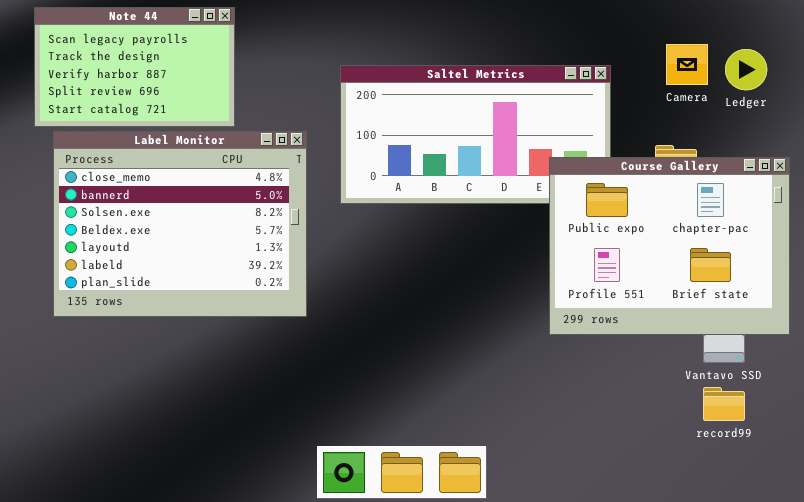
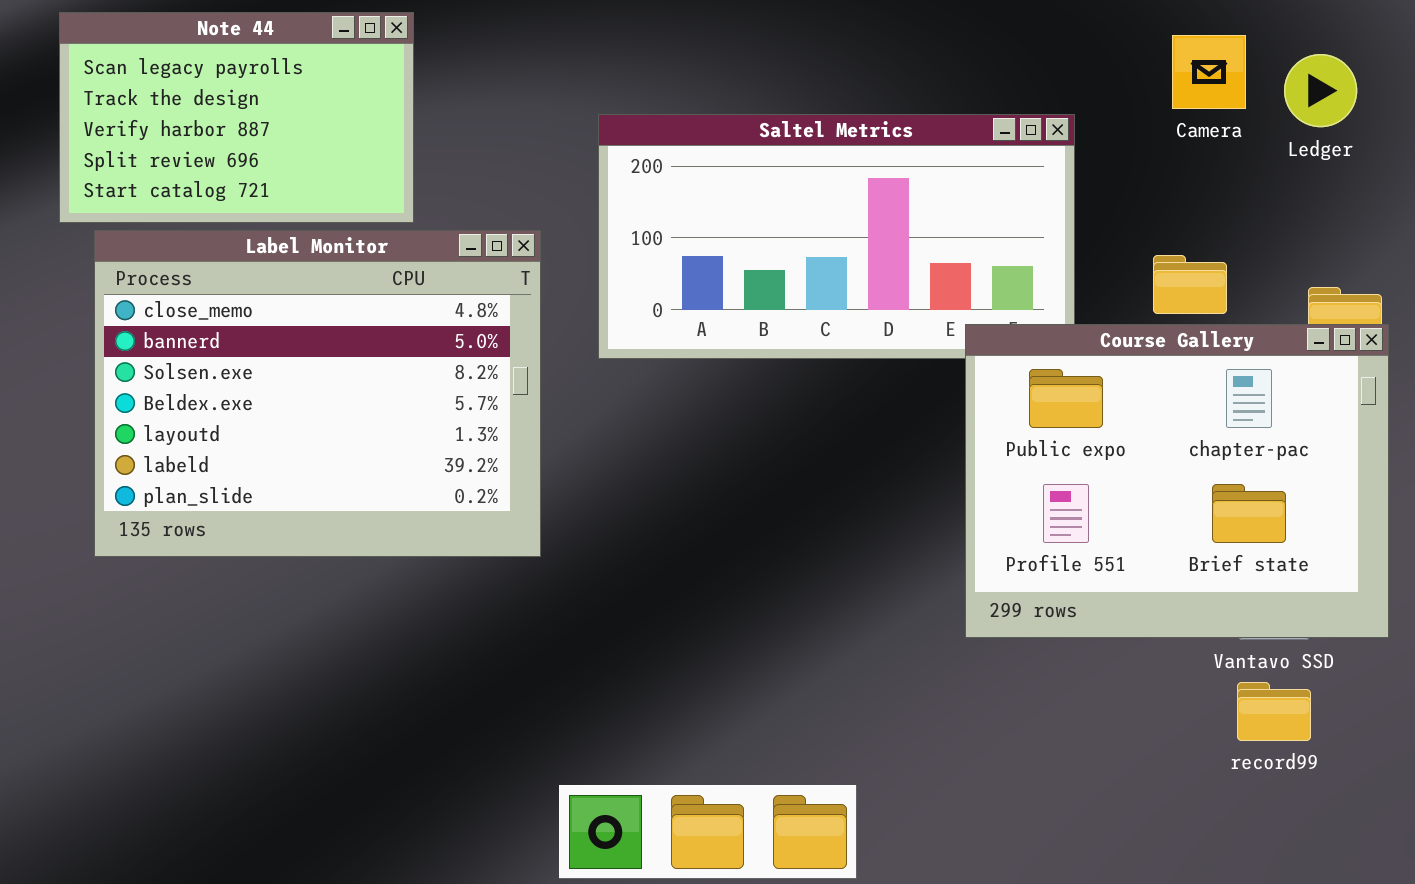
Camera: [666,44,708,85] -> [1172,35,1246,109], moved
Ledger: [725,49,767,90] -> [1284,54,1357,127], moved
Course Gallery: [549,157,790,335] -> [965,324,1389,638], moved

